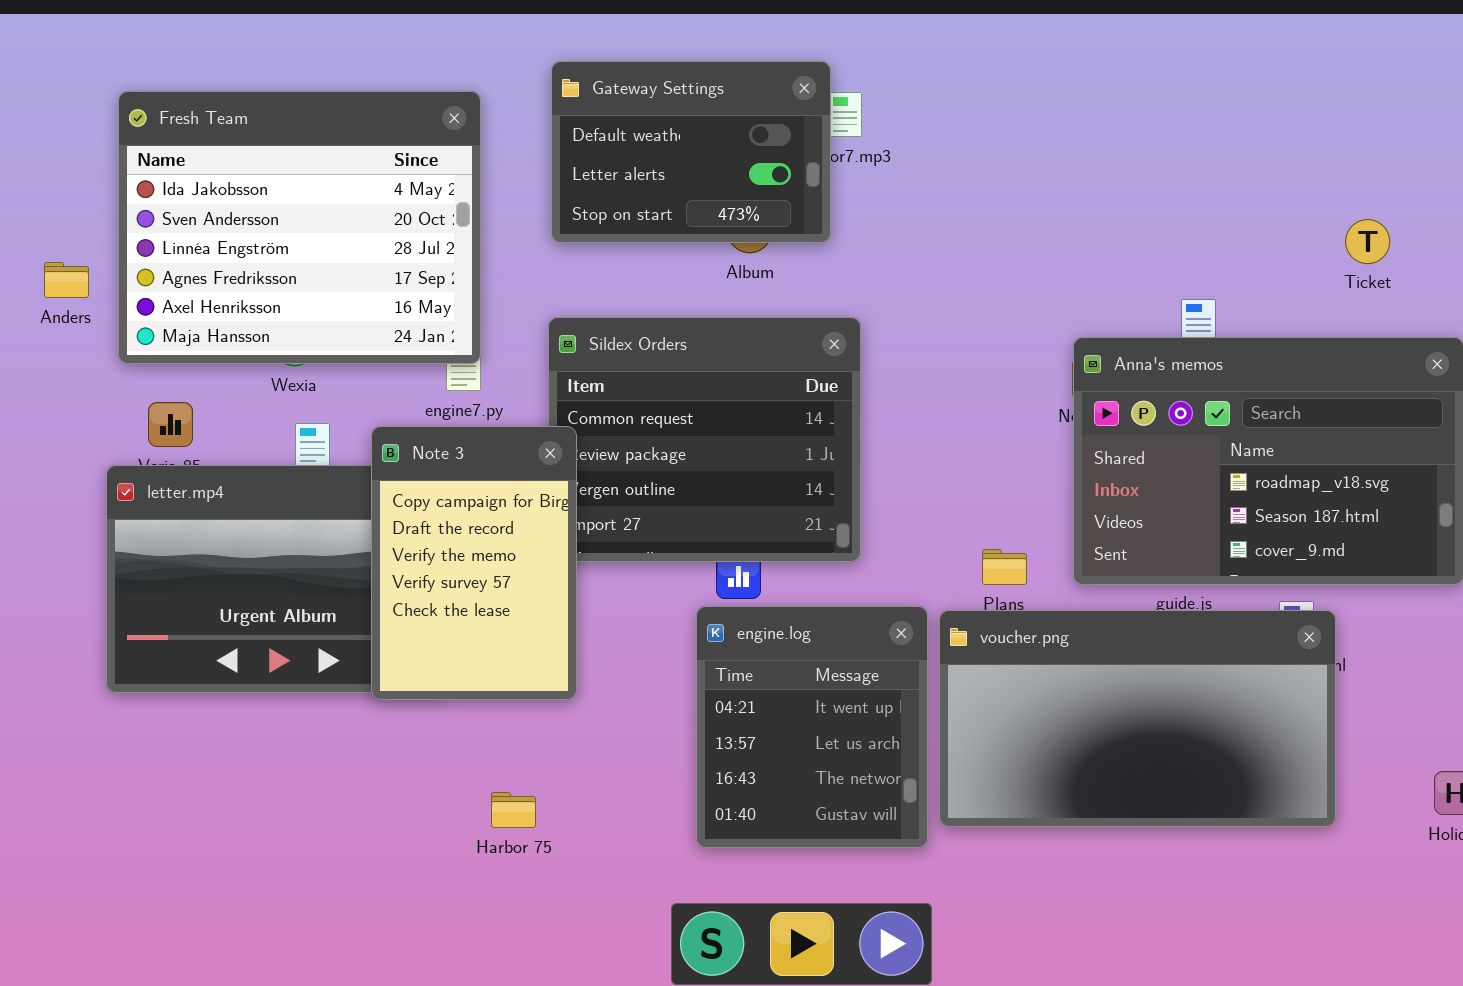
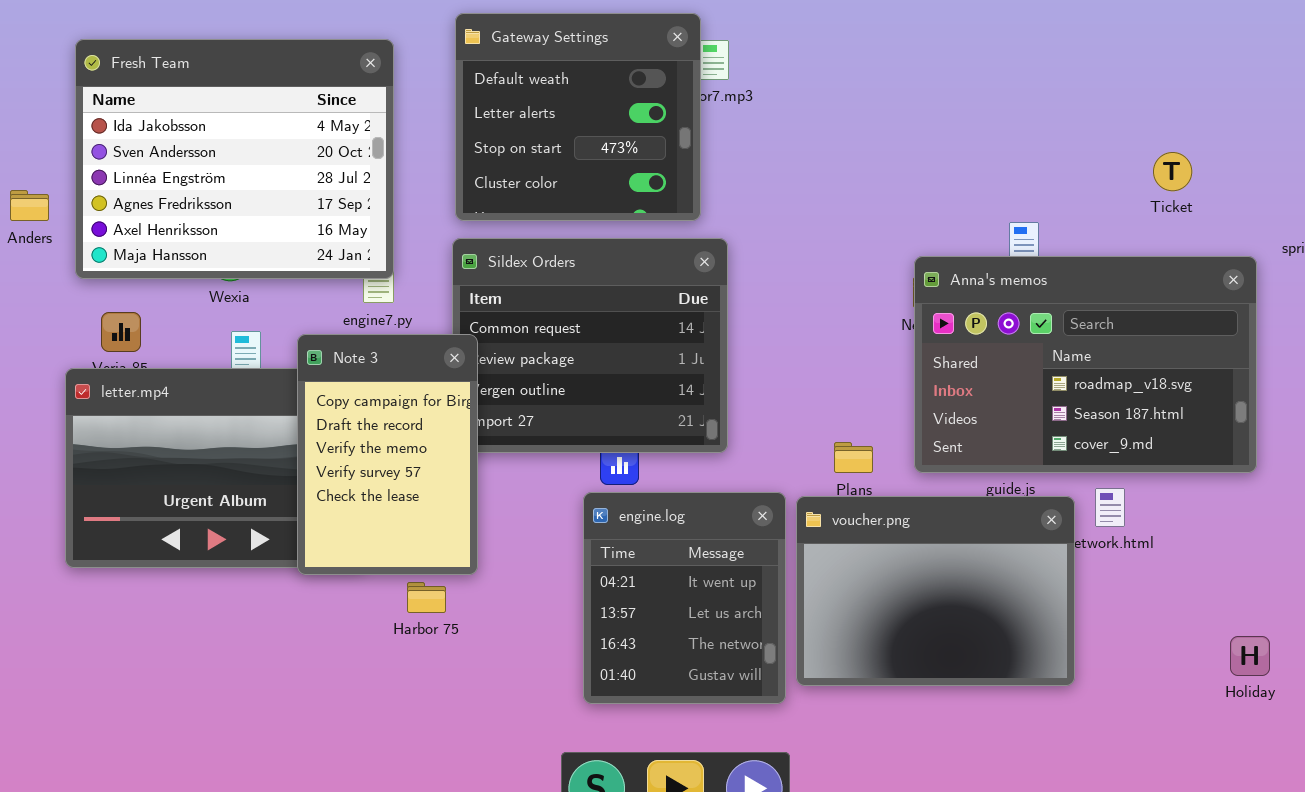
Gateway Settings: [551,61,831,243] -> [455,13,701,221], resized
voucher.png: [939,610,1336,827] -> [796,496,1075,686], resized
Harbor 75: [491,792,536,828] -> [407,582,446,613], moved

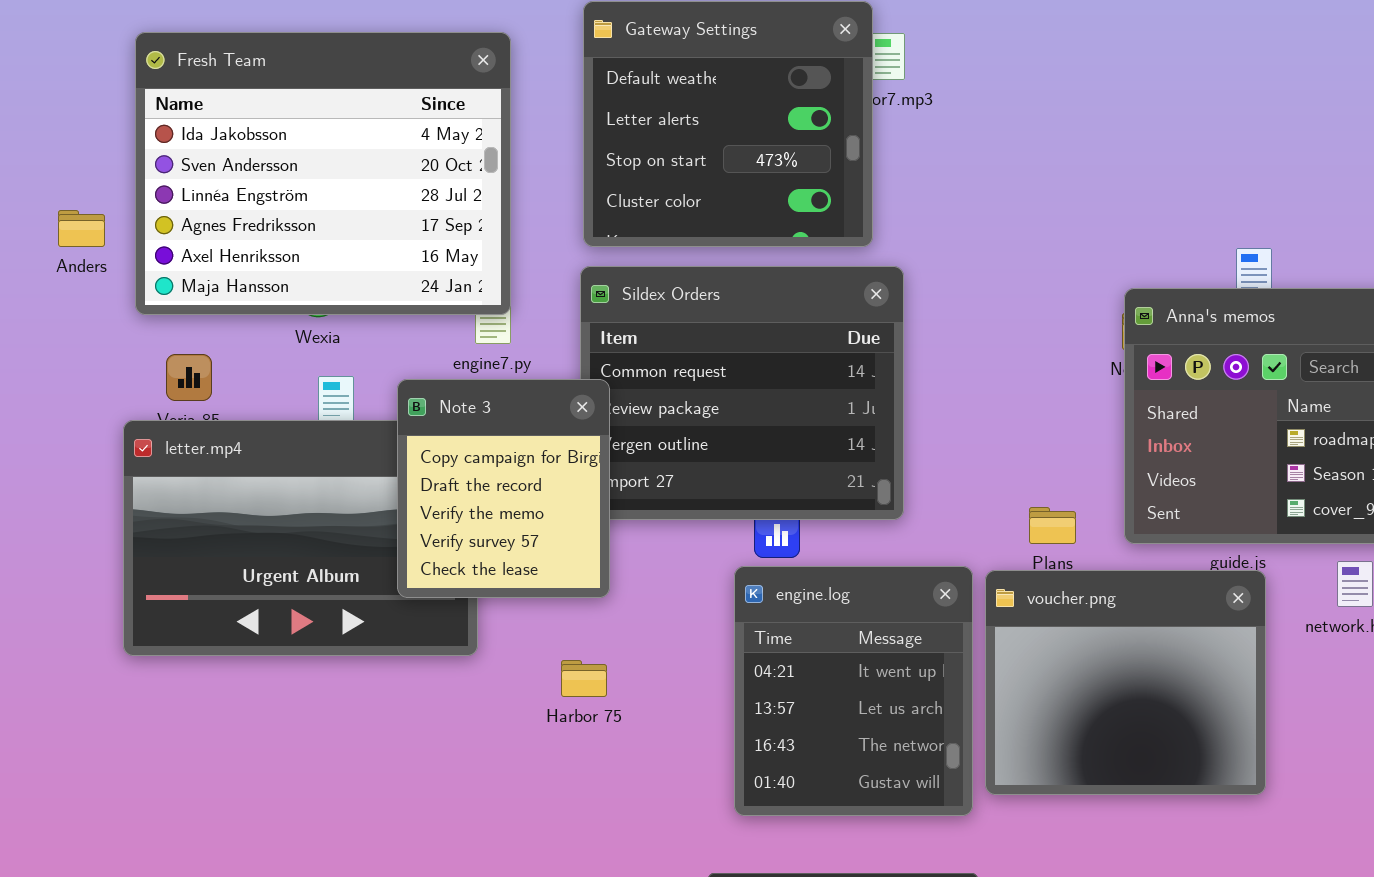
Note 3: [297,334,478,575] -> [397,379,610,598], resized
voucher.png: [796,496,1075,686] -> [985,570,1266,795], resized
Harbor 75: [407,582,446,613] -> [561,660,607,697], moved

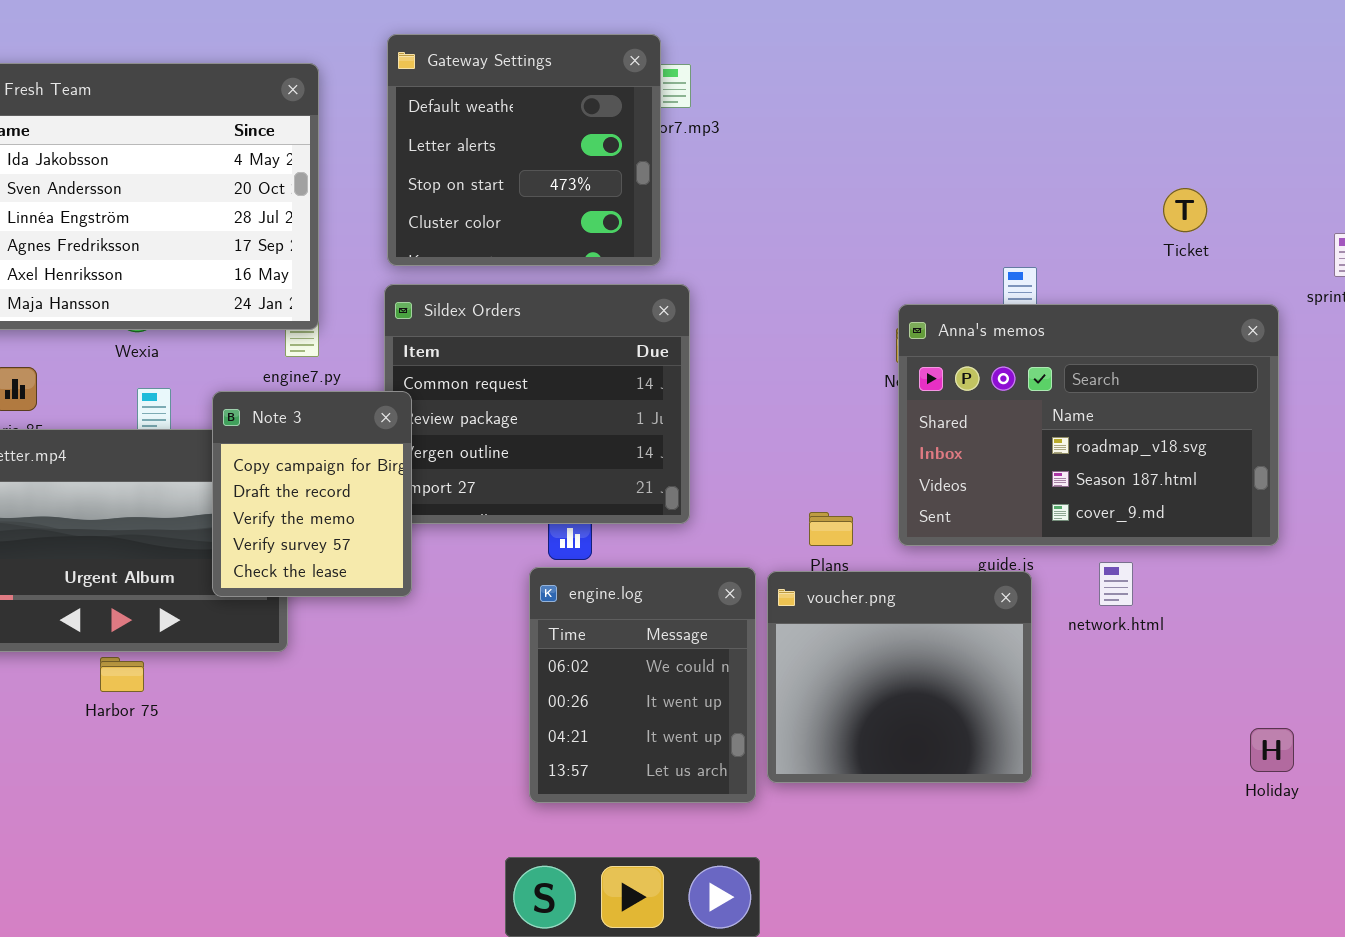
engine.log: [734,566,973,816] -> [529,567,756,803], scrolled up 2 rows
Harbor 75: [561,660,607,697] -> [100,657,144,692], moved

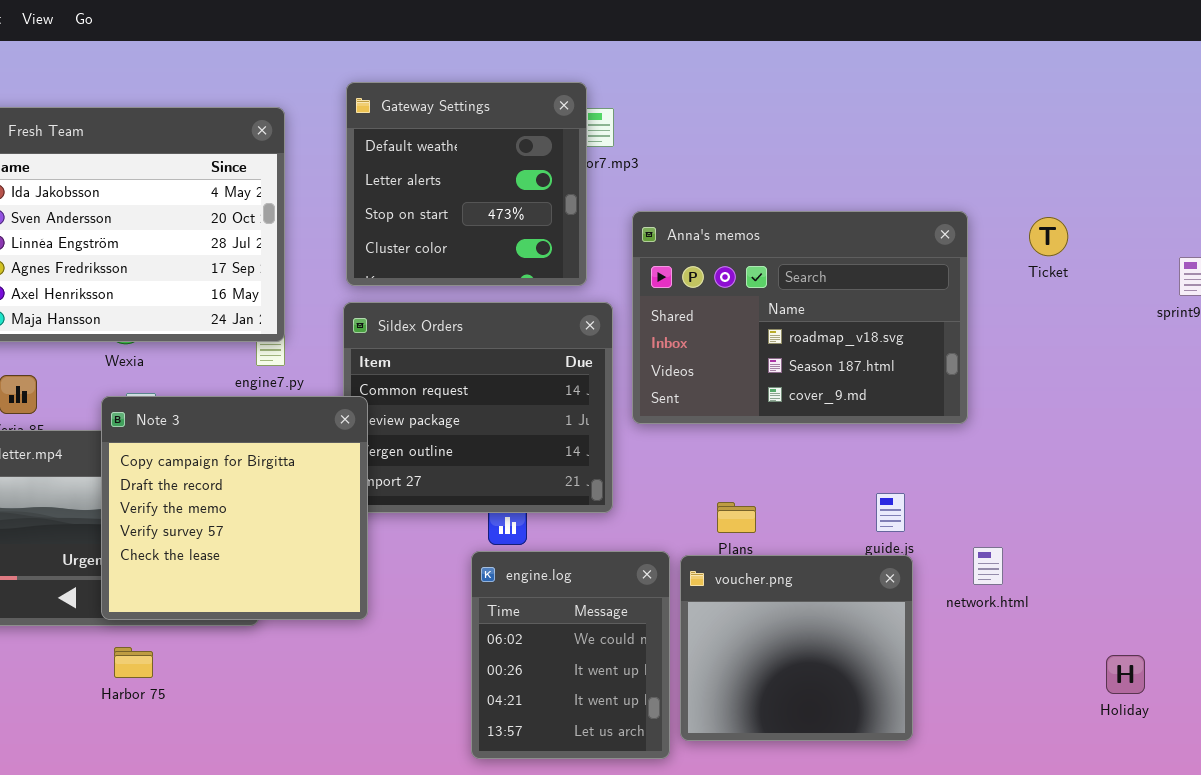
Anna's memos: [898,304,1279,546] -> [632,211,968,424], moved
Note 3: [212,391,412,597] -> [101,396,368,620], resized
Harbor 75: [100,657,144,692] -> [114,647,153,678], moved
Holiday: [1250,728,1294,772] -> [1106,655,1145,694], moved

